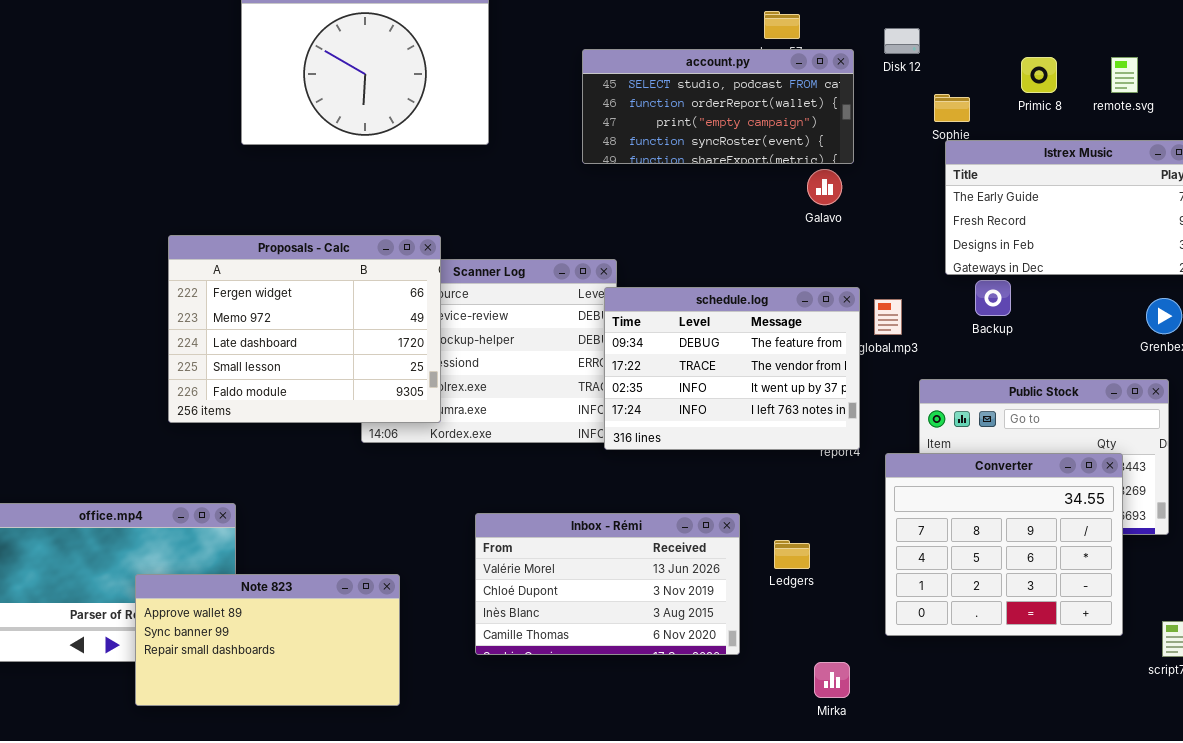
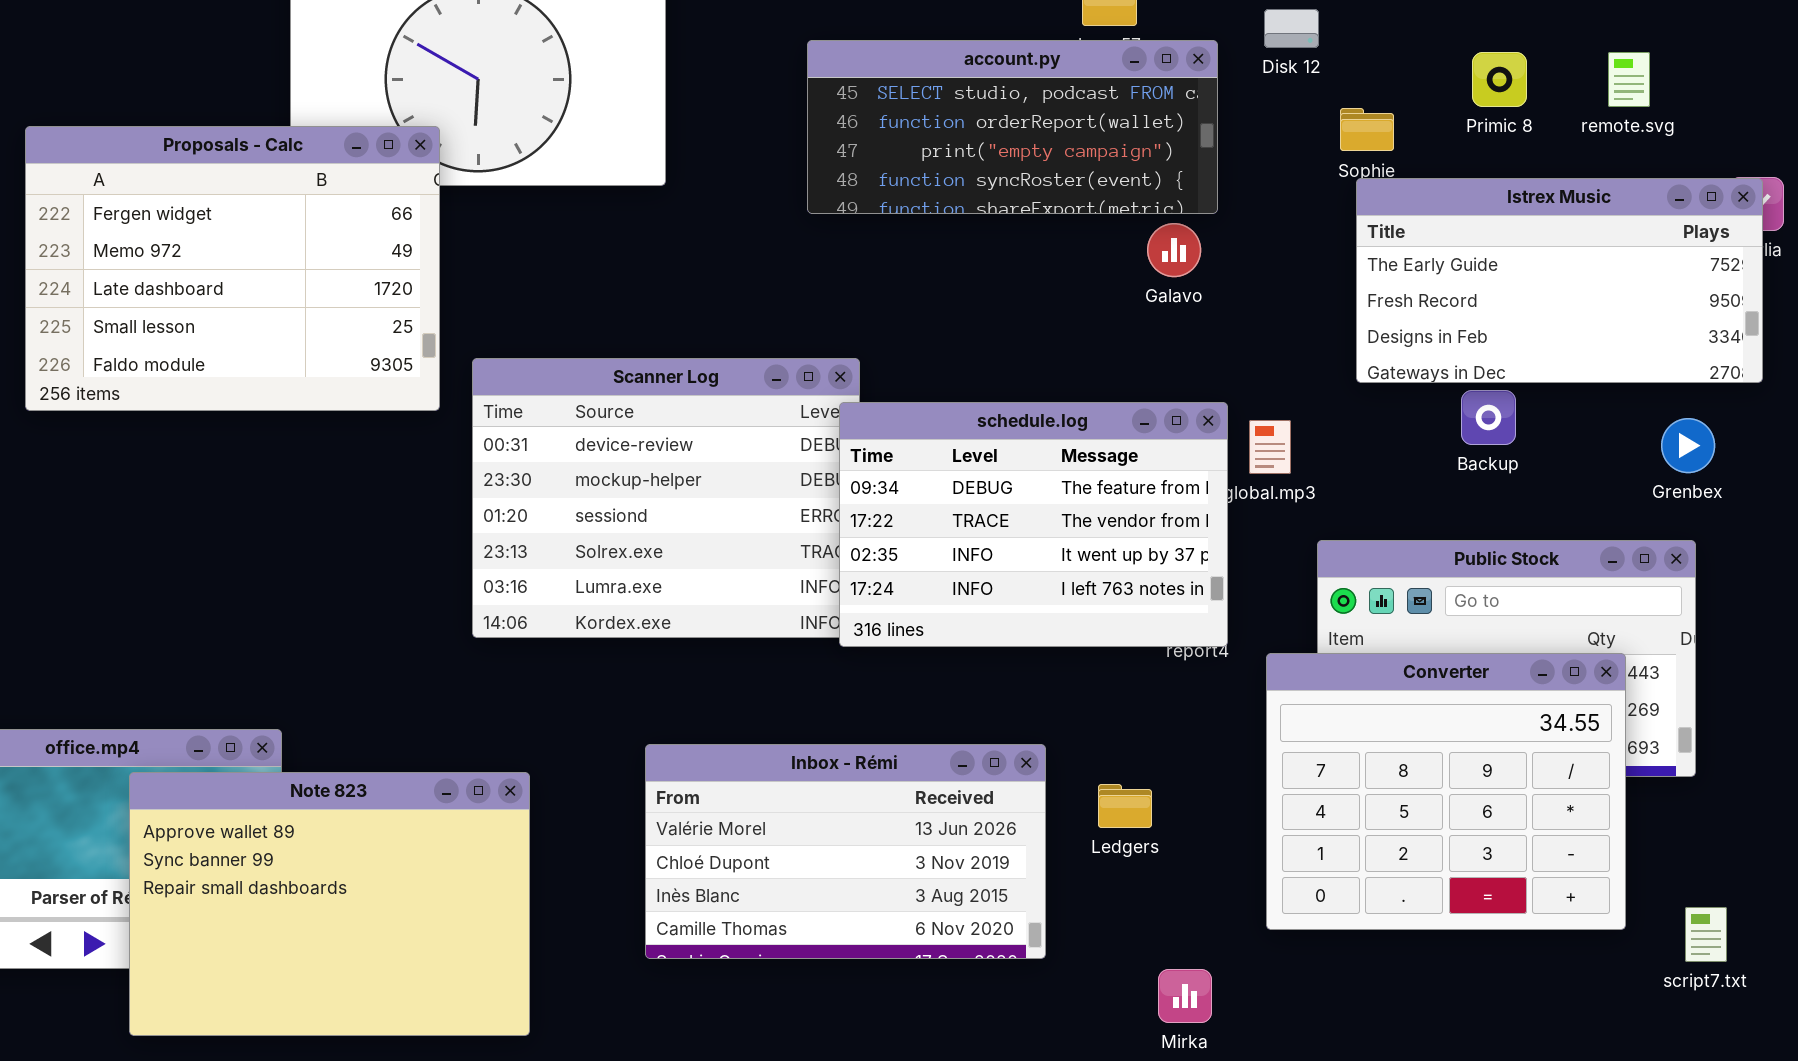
Proposals - Calc: [168,235,441,423] -> [25,126,440,411], moved
Backup: [975,280,1011,316] -> [1461,390,1516,445], moved
Note 823: [135,574,400,706] -> [129,772,530,1036], resized

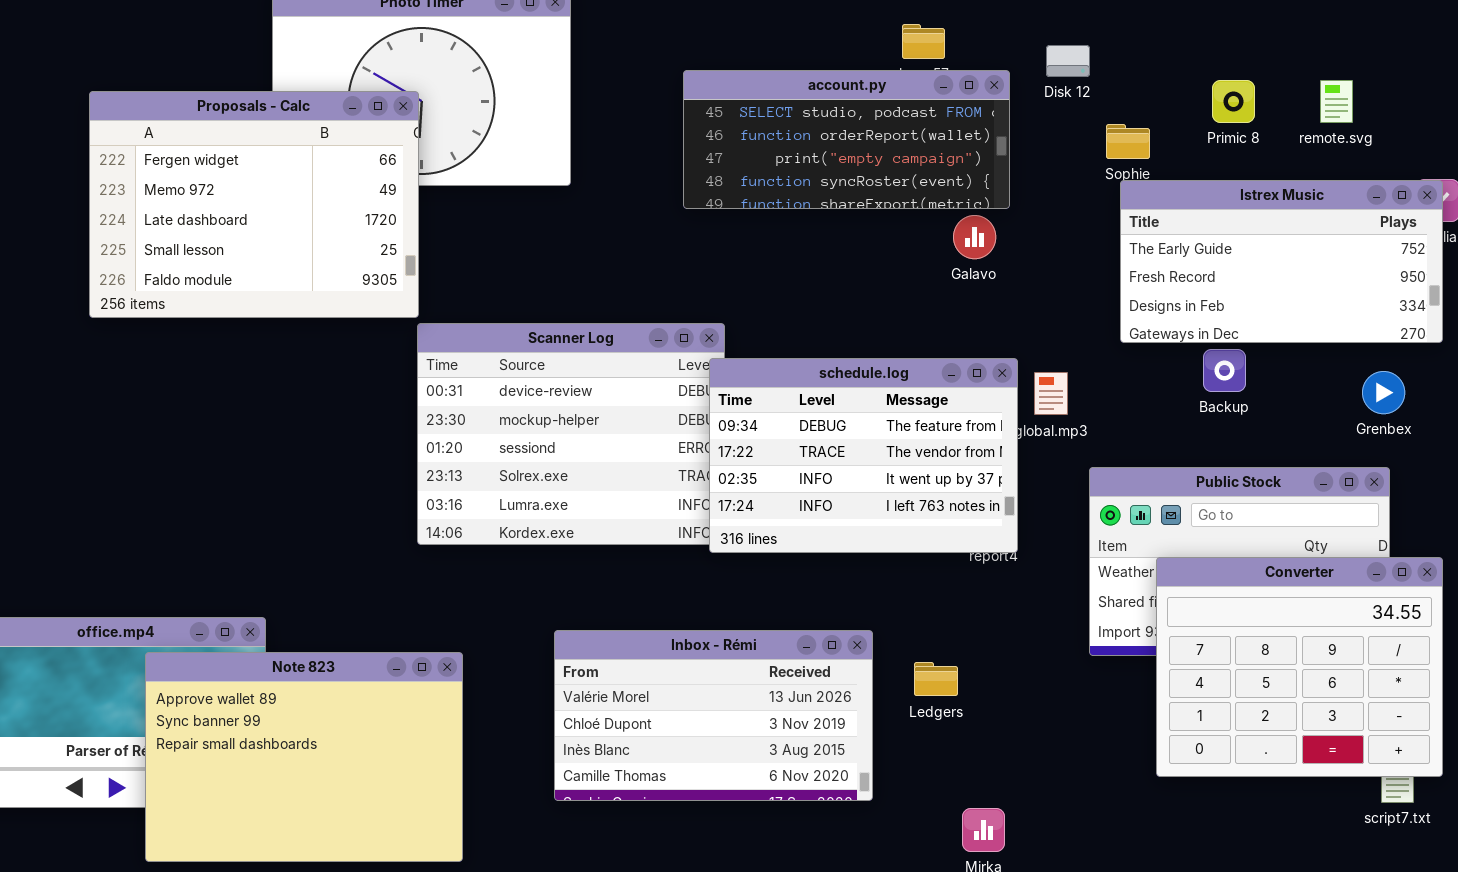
Proposals - Calc: [25,126,440,411] -> [89,91,419,318], moved
Converter: [1266,653,1626,930] -> [1156,557,1443,777], moved

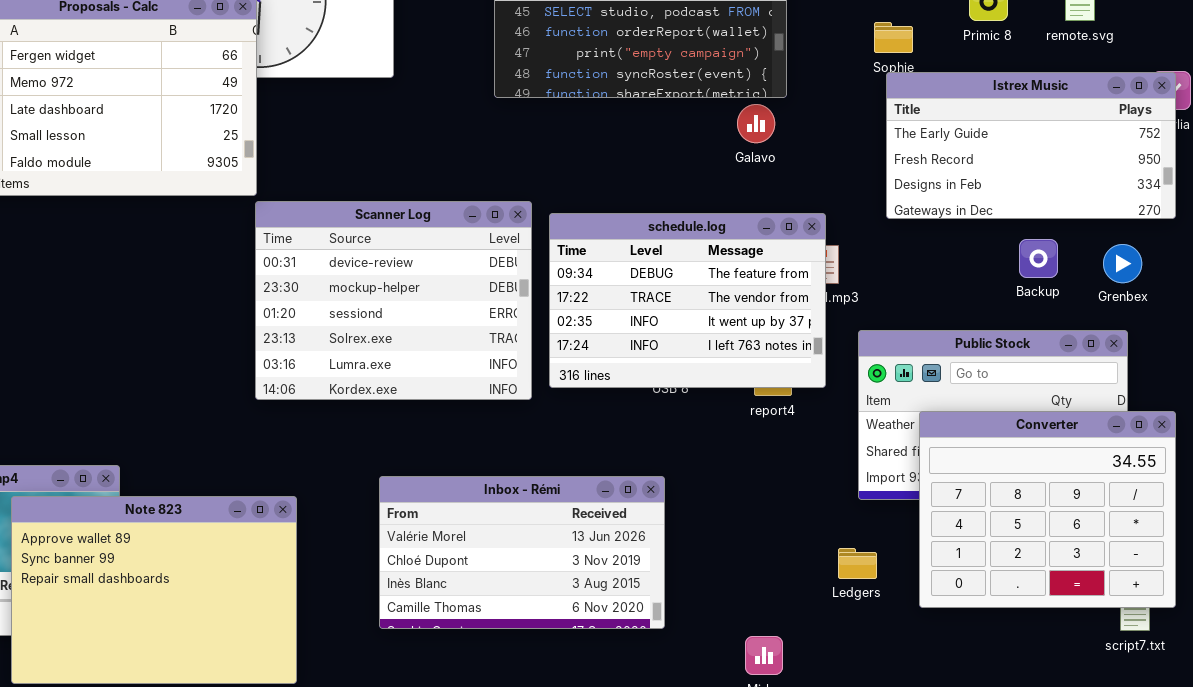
Backup: [1203,349,1246,392] -> [1019,239,1058,278], moved
schedule.log: [709,358,1018,553] -> [549,213,826,388], moved
Ledgers: [914,662,958,696] -> [838,548,877,579], moved

